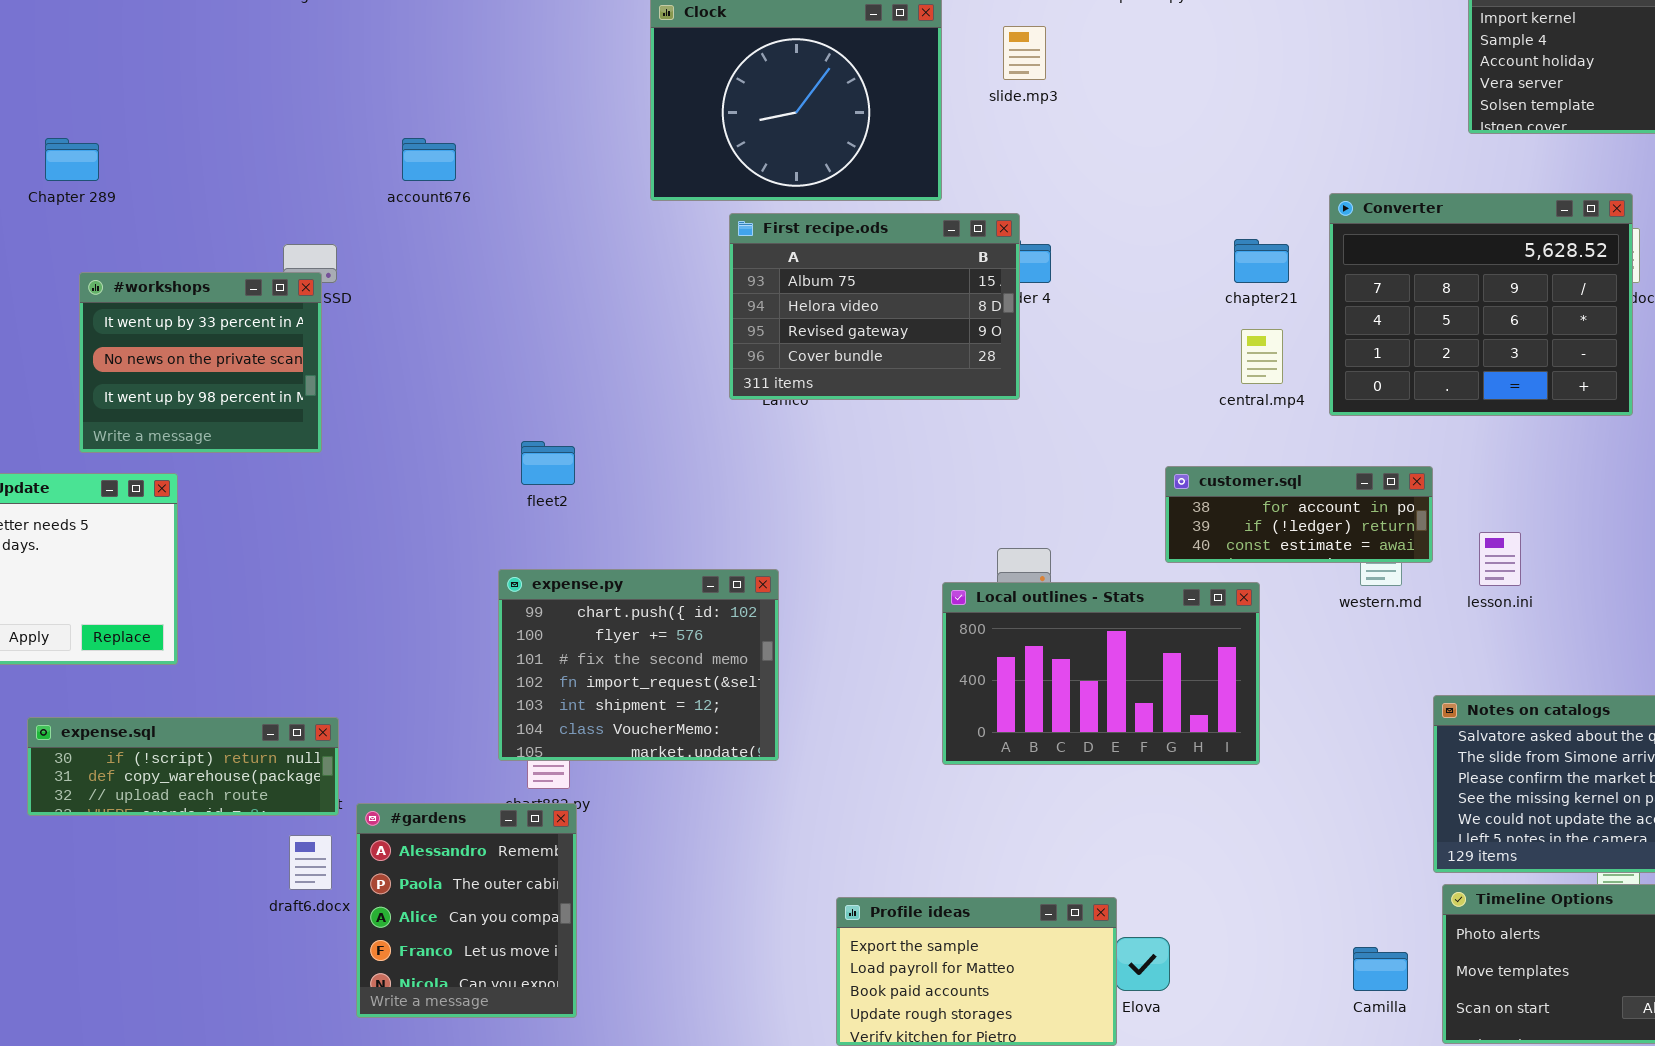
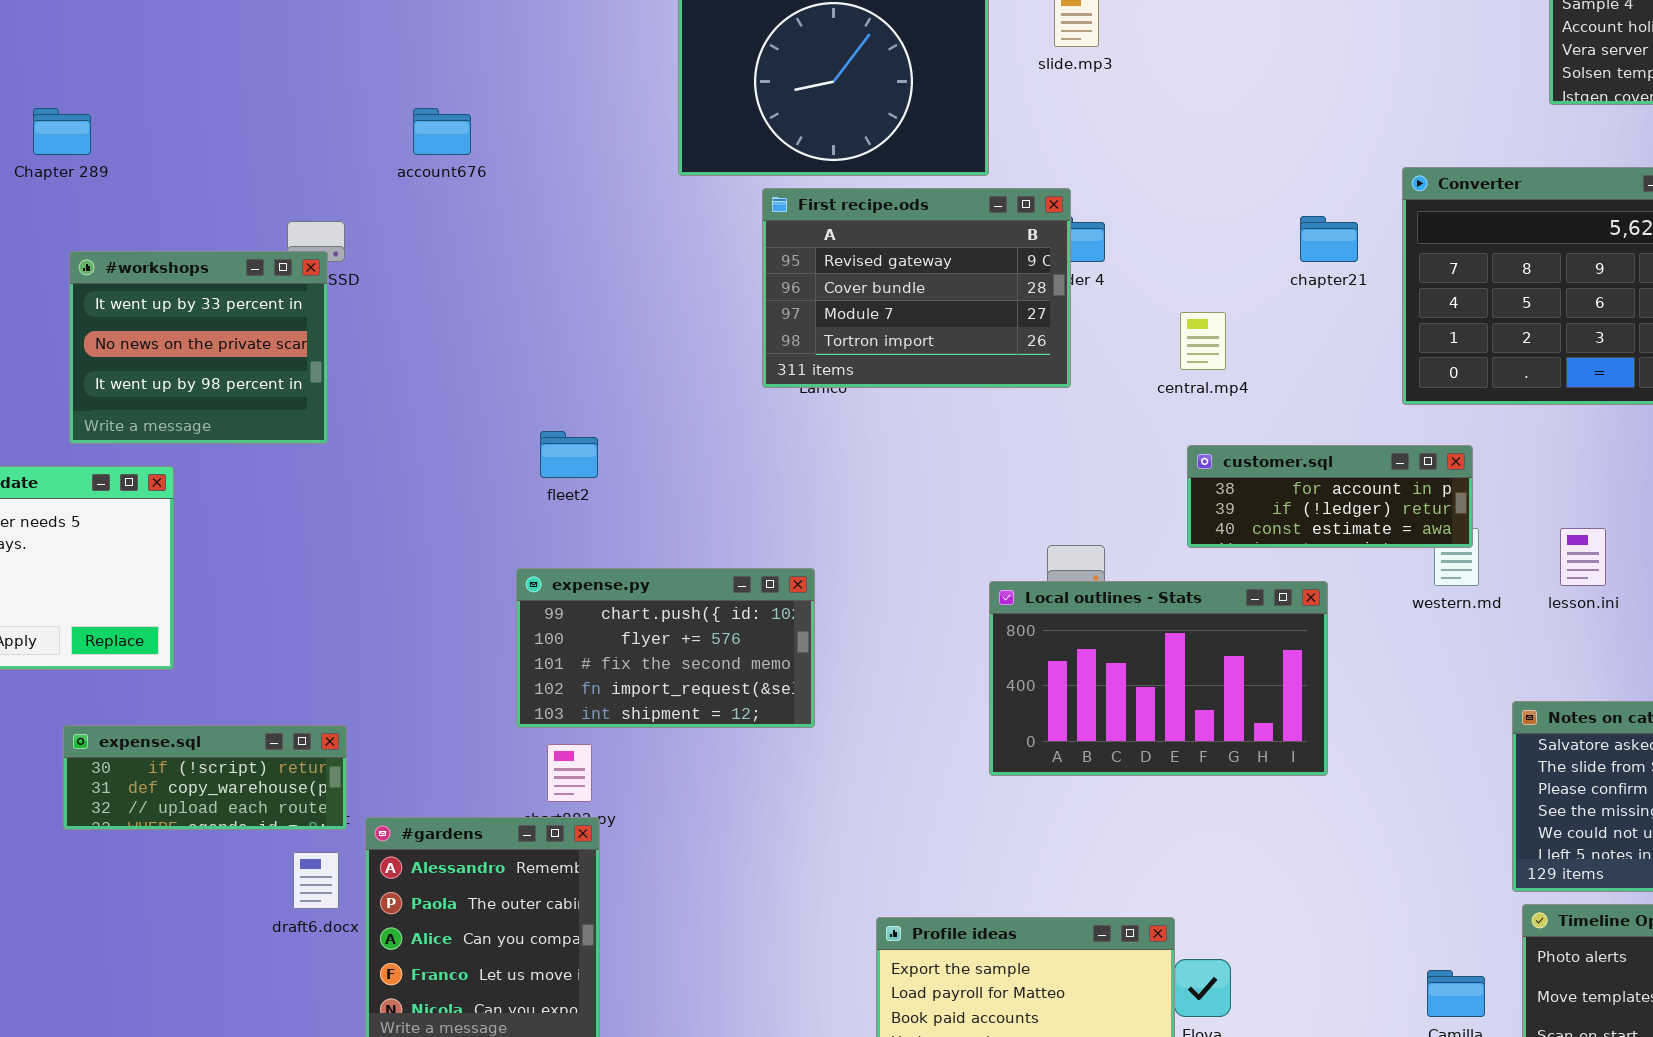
First recipe.ods: [729,213,1020,400] -> [762,188,1071,388], scrolled down 2 rows
central.mp4: [1241,329,1283,384] -> [1180,312,1226,370], moved
customer.sql: [1165,466,1433,563] -> [1187,445,1473,548], moved
expense.py: [498,569,779,761] -> [516,568,815,728], resized
expense.sql: [27,717,339,816] -> [63,725,347,830], resized

